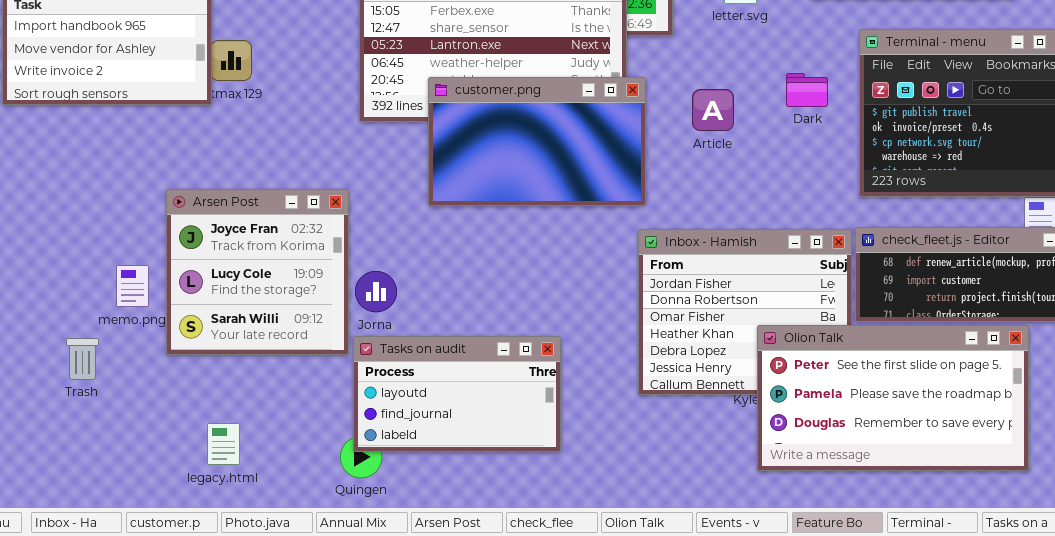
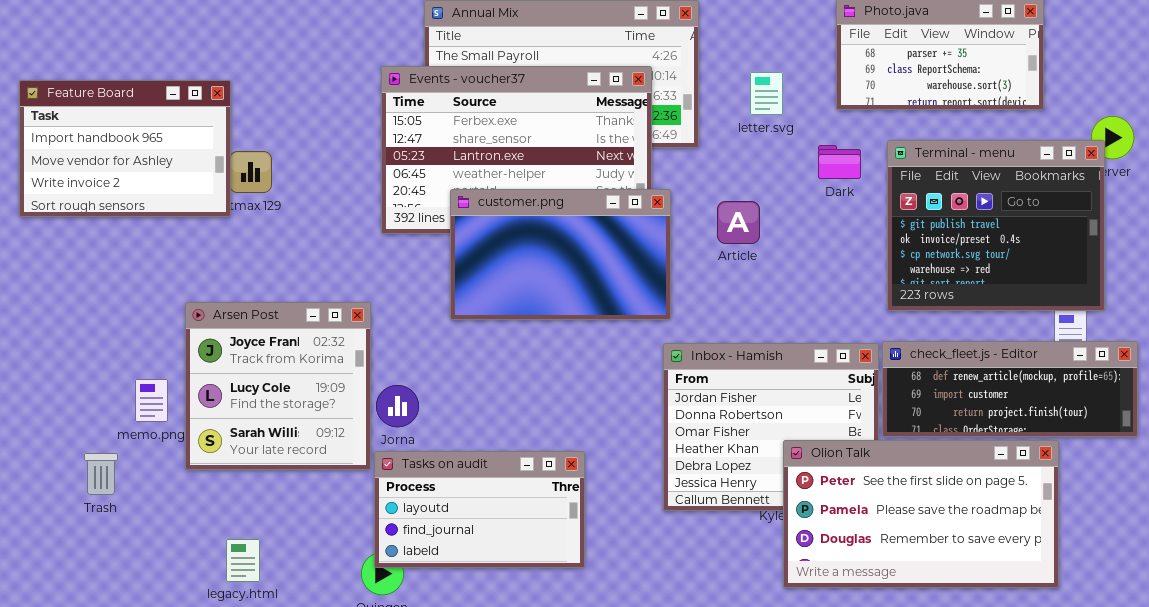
Dark: [786,73,828,107] -> [818,145,861,179], moved

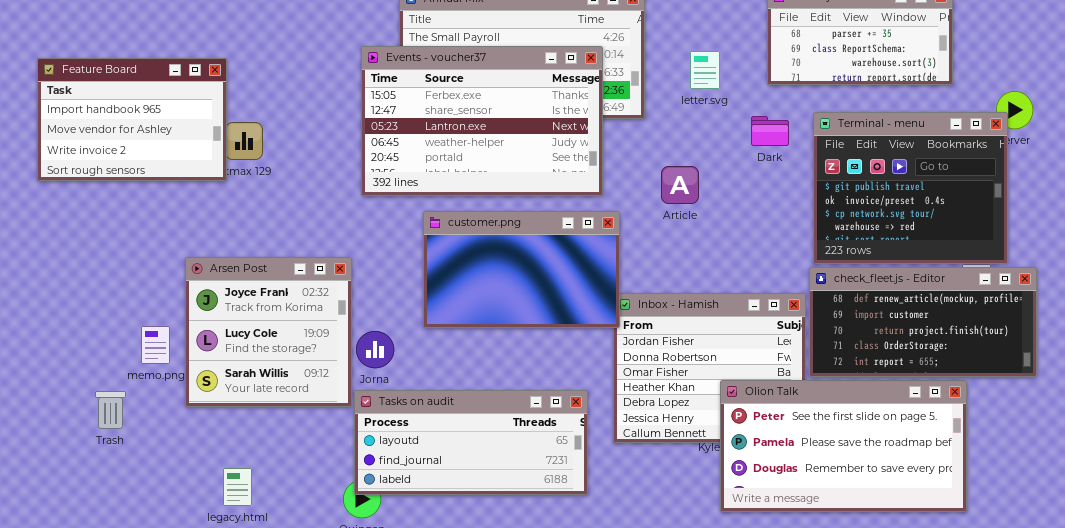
customer.png: [450,189,671,320] -> [423,211,620,328], moved
check_fleet.js - Editor: [882,341,1138,437] -> [809,267,1037,377], resized
Tasks on audit: [374,451,585,568] -> [354,390,588,495], resized

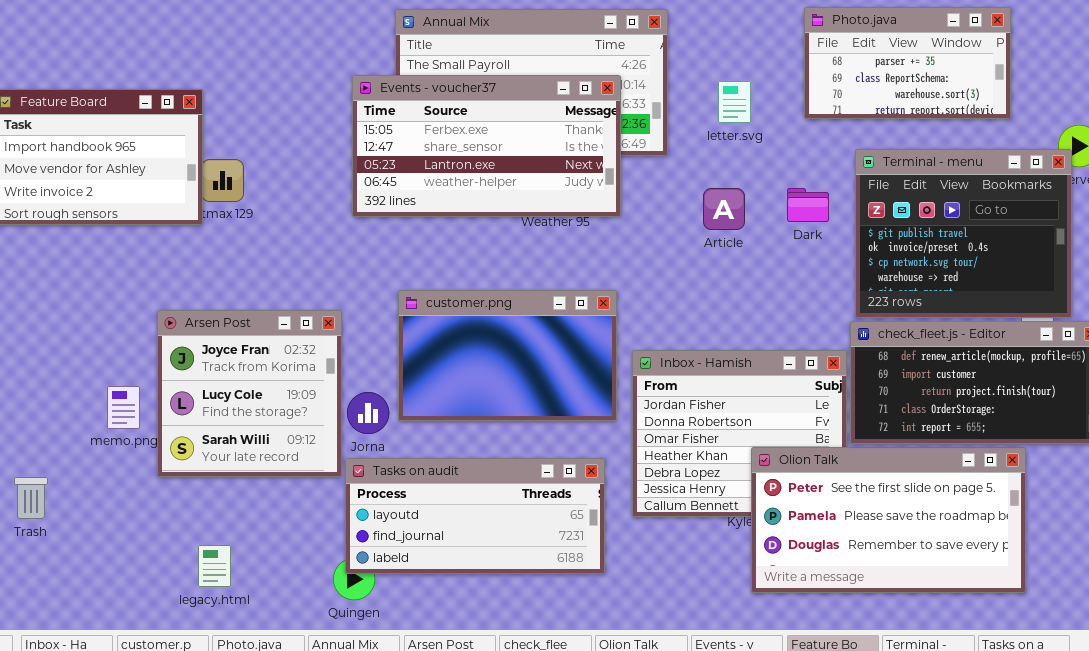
Events - voucher37: [361,46,603,196] -> [352,75,621,217], resized
Dark: [751,116,789,146] -> [787,188,829,222], moved
Article: [661,166,699,204] -> [703,188,745,230], moved
customer.png: [423,211,620,328] -> [398,290,617,421], moved
Trash: [95,391,126,429] -> [14,477,48,519], moved

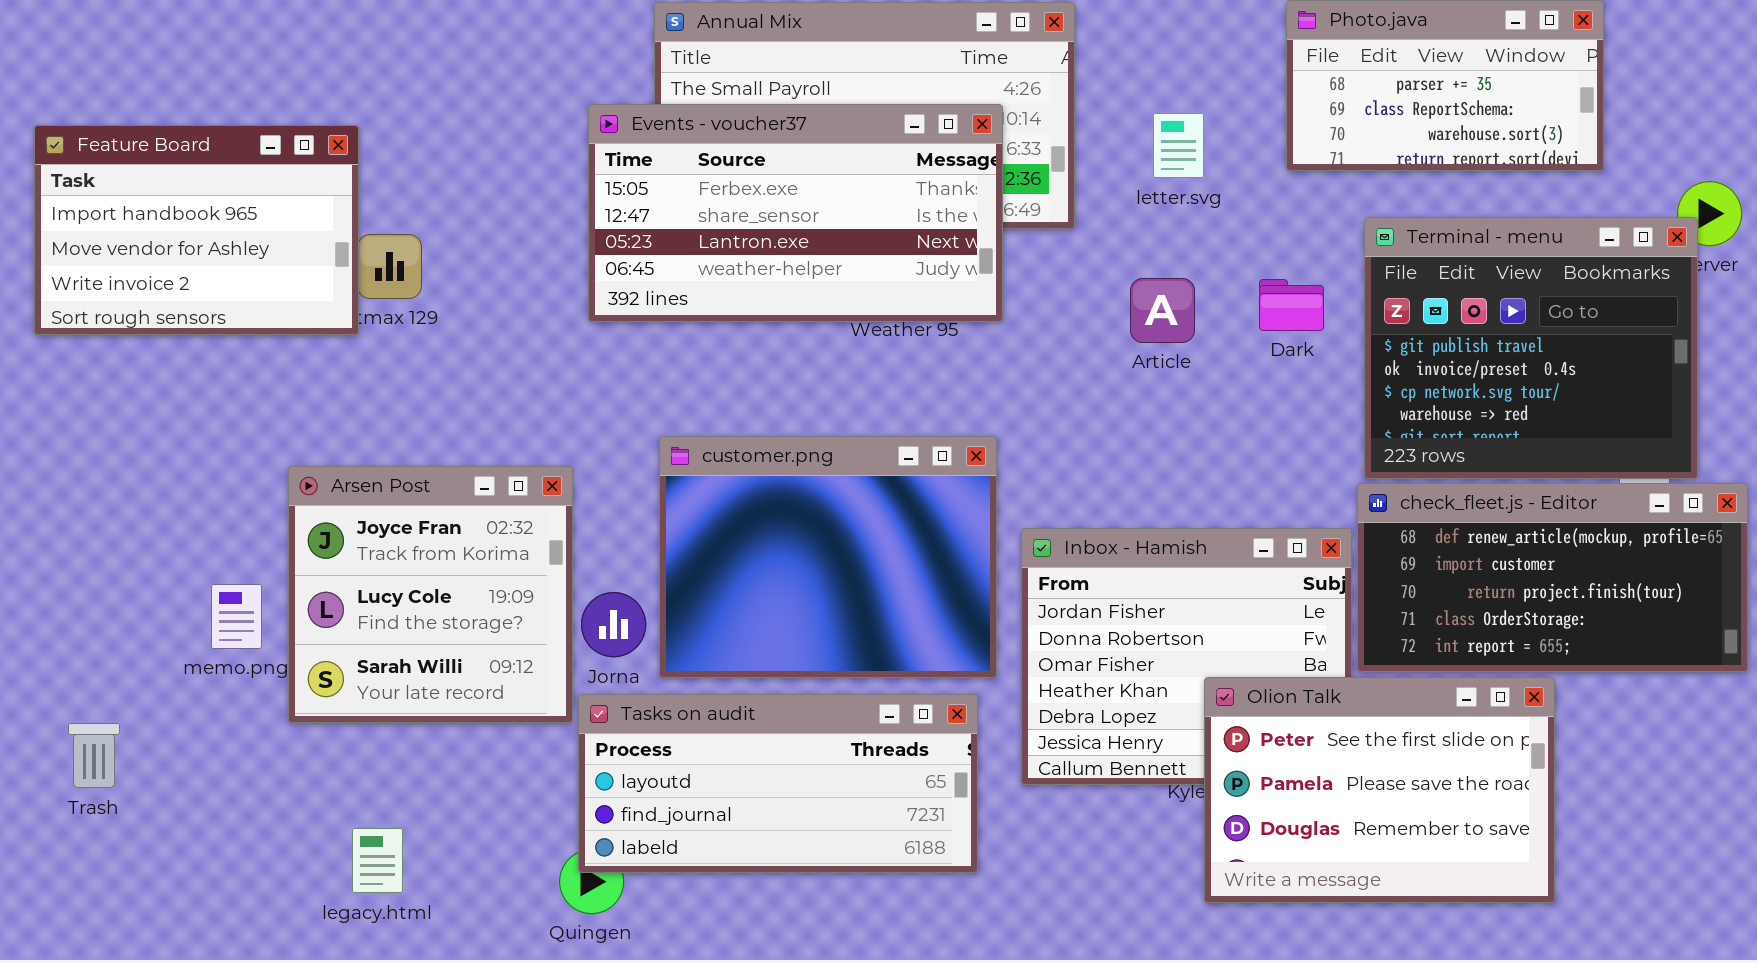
customer.png: [398,290,617,421] -> [659,436,997,678], resized
Olion Talk: [751,447,1026,593] -> [1204,677,1555,903], resized

